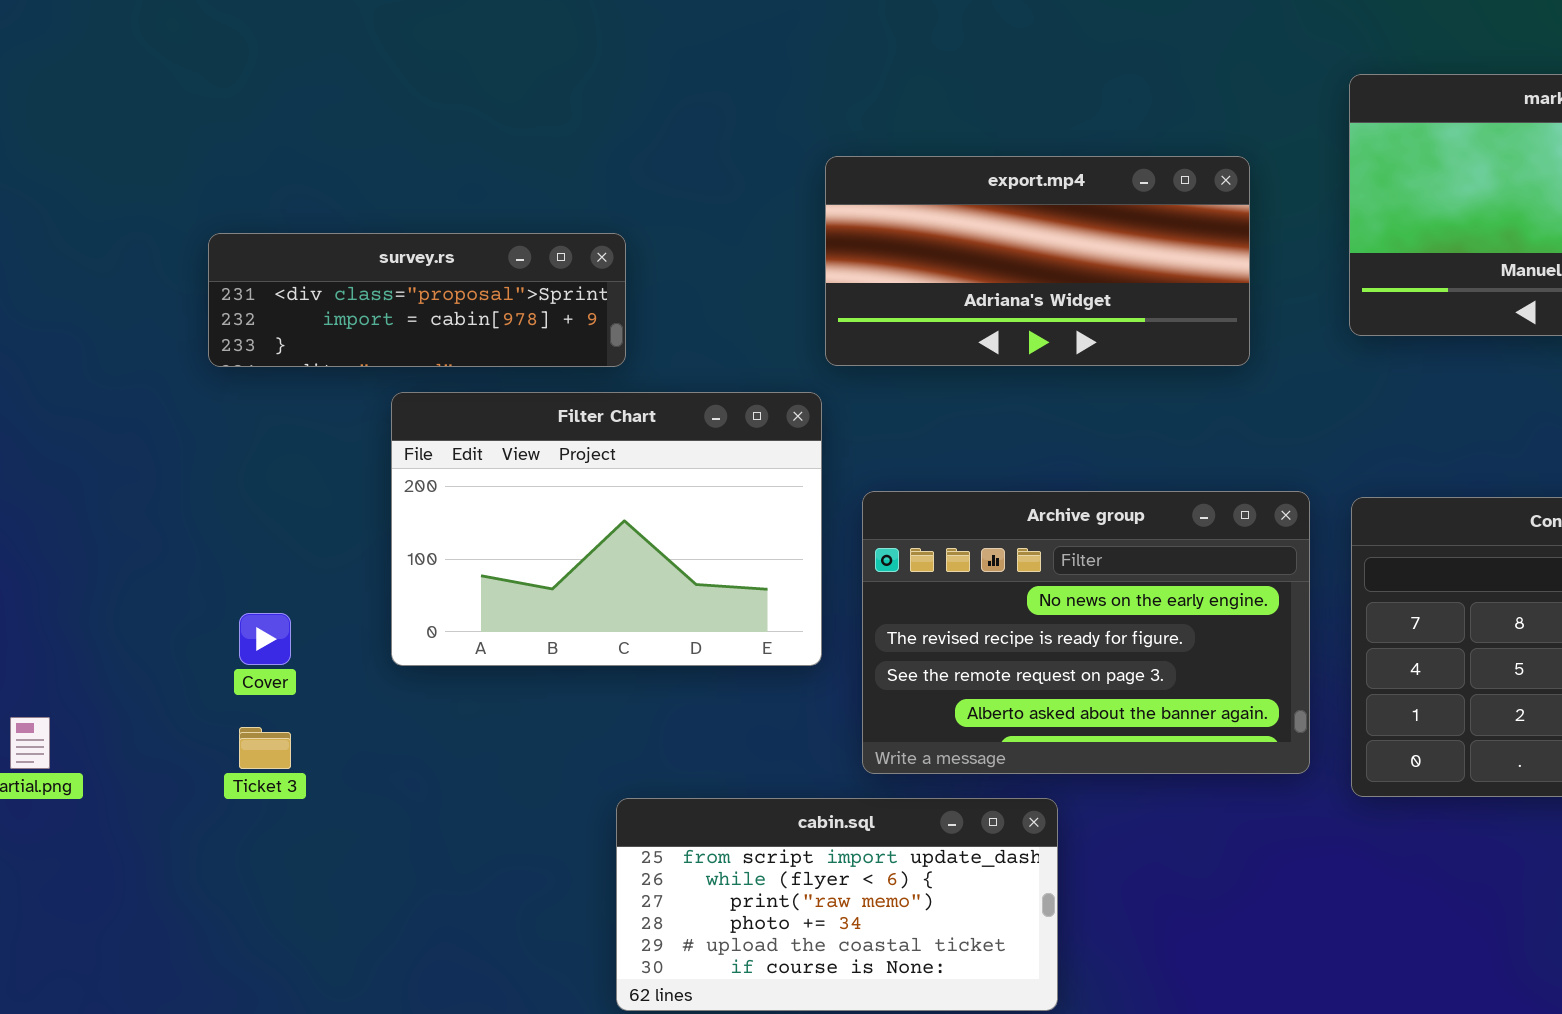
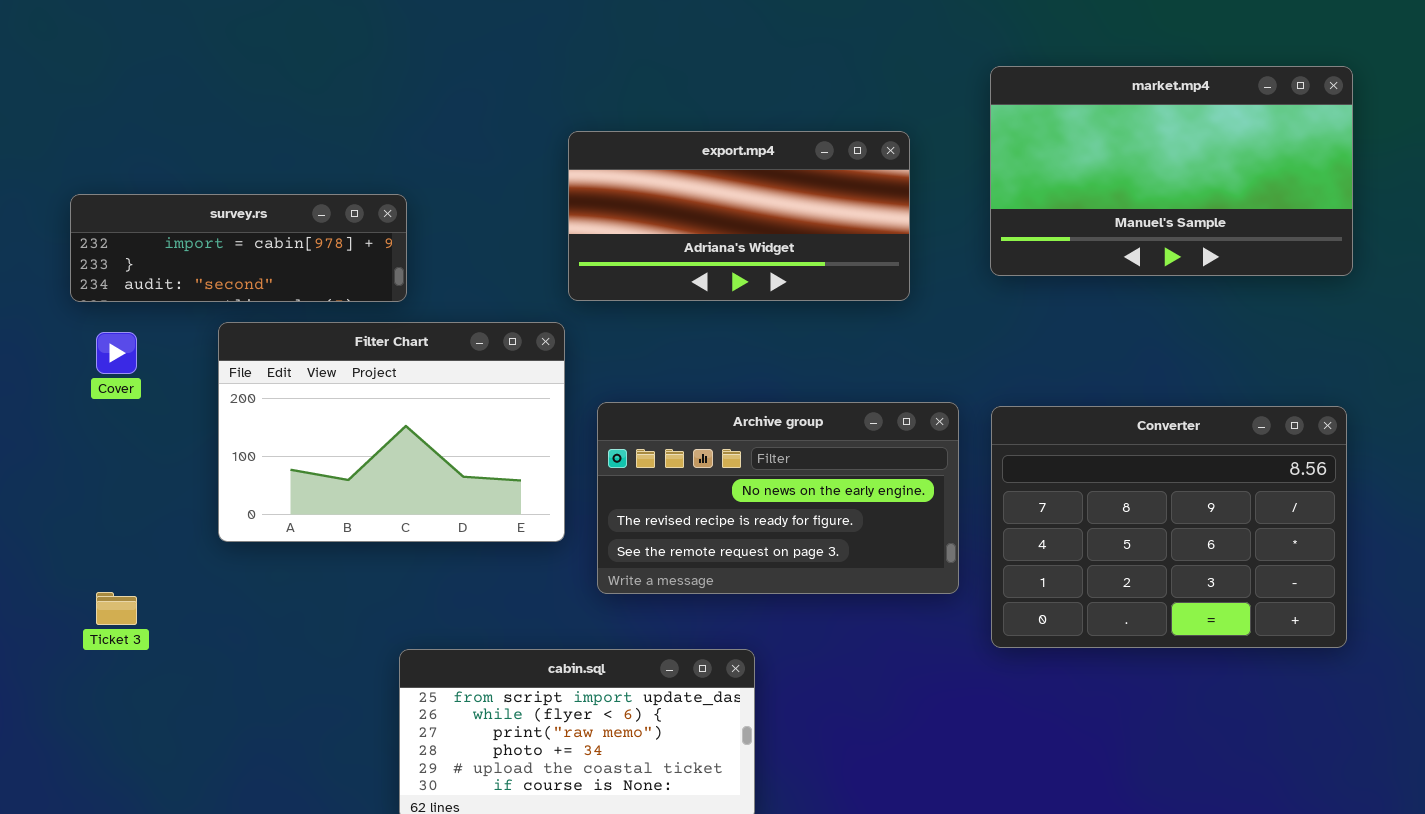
survey.rs: [208,233,626,367] -> [70,194,407,302], scrolled down 1 row
Archive group: [862,491,1310,774] -> [597,402,959,594], resized
Cover: [239,613,291,665] -> [96,332,137,374], moved

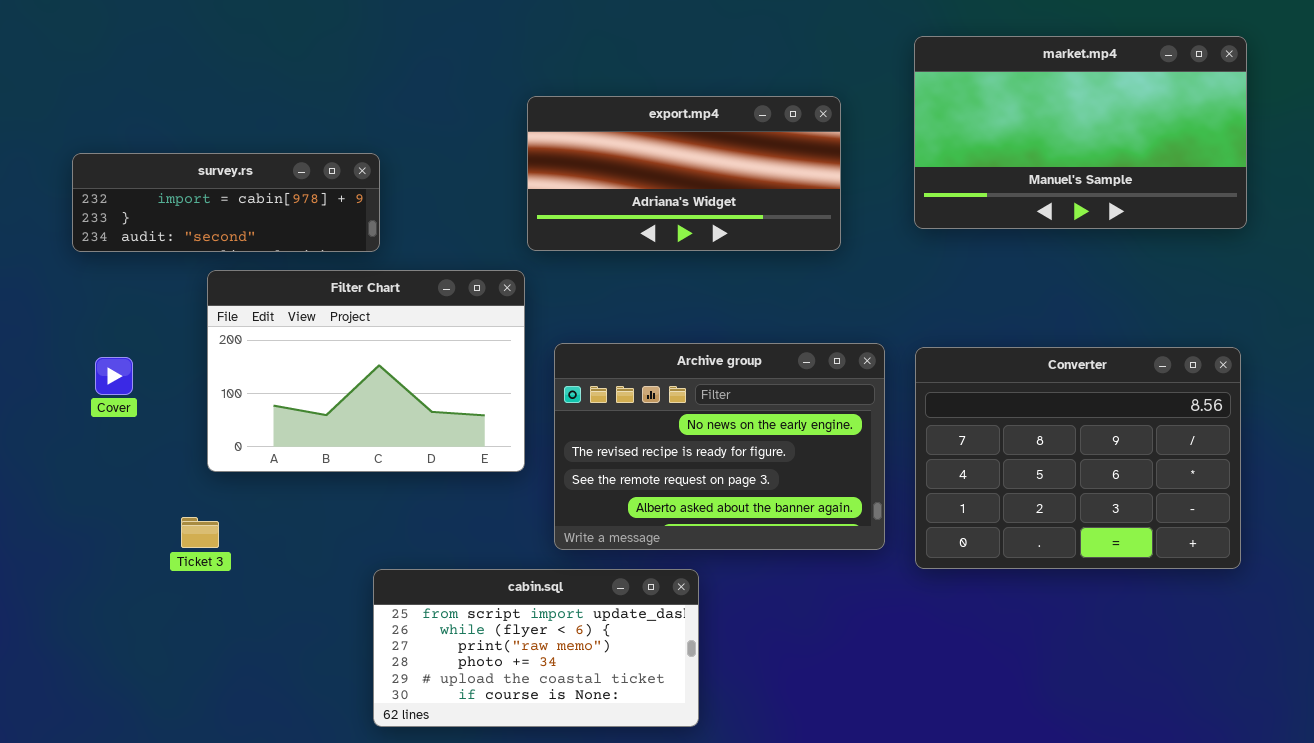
Cover: [96,332,137,374] -> [95,357,133,395], moved
Archive group: [597,402,959,594] -> [554,343,885,550], resized
Ticket 3: [96,592,137,625] -> [181,517,219,548], moved

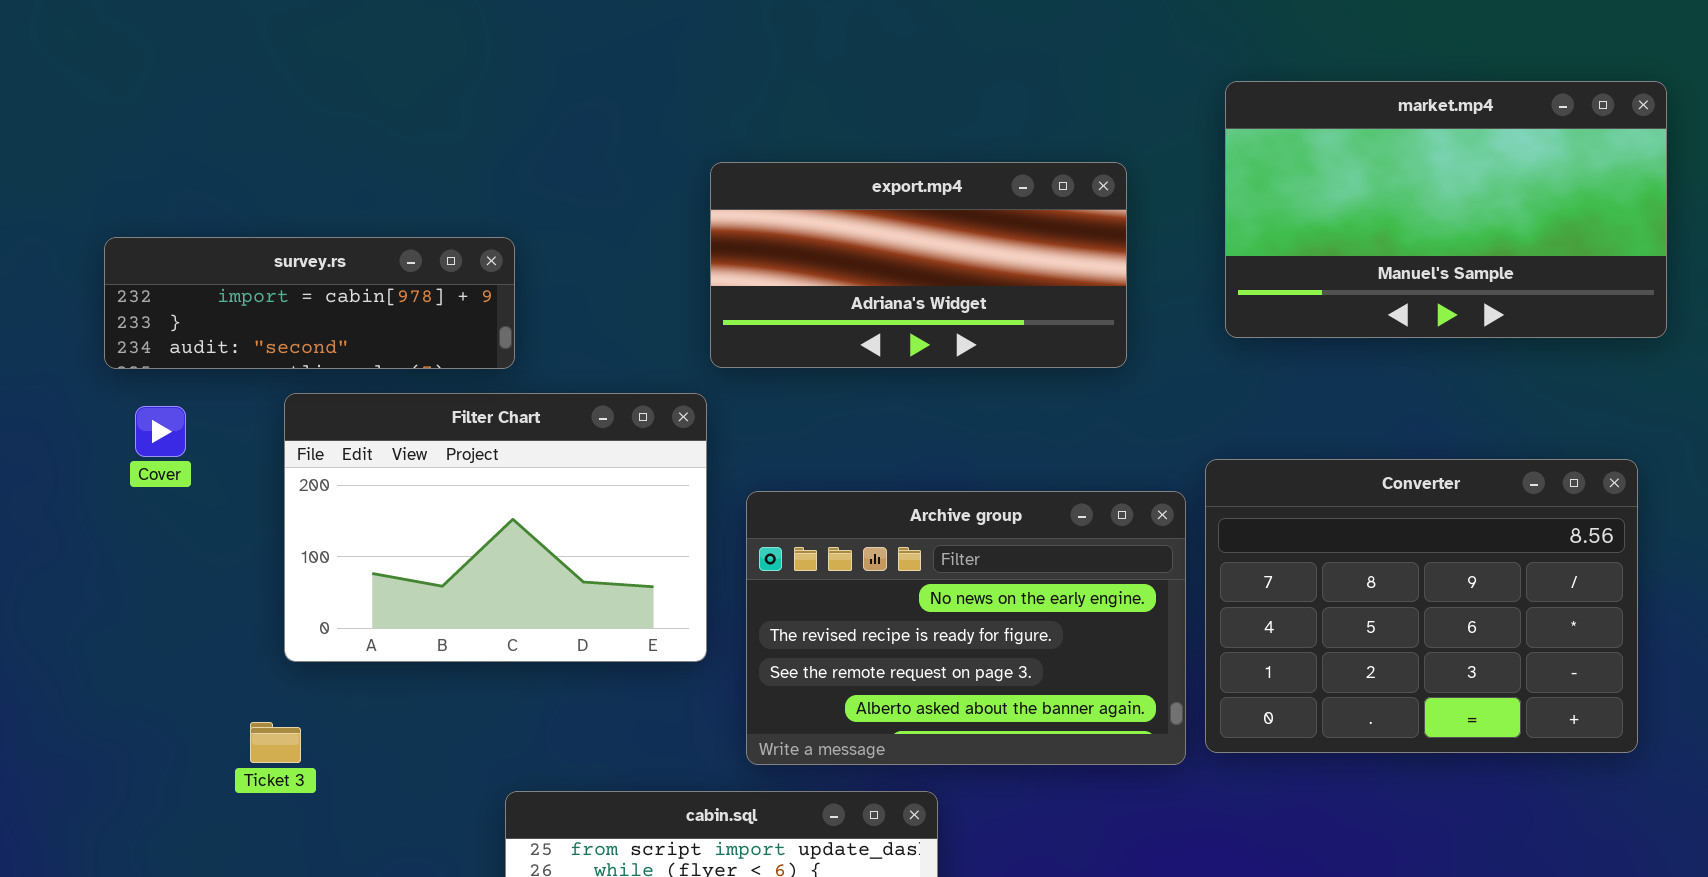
Converter: [915,347,1241,569] -> [1205,459,1638,753], moved
Cover: [95,357,133,395] -> [135,406,186,457], moved

